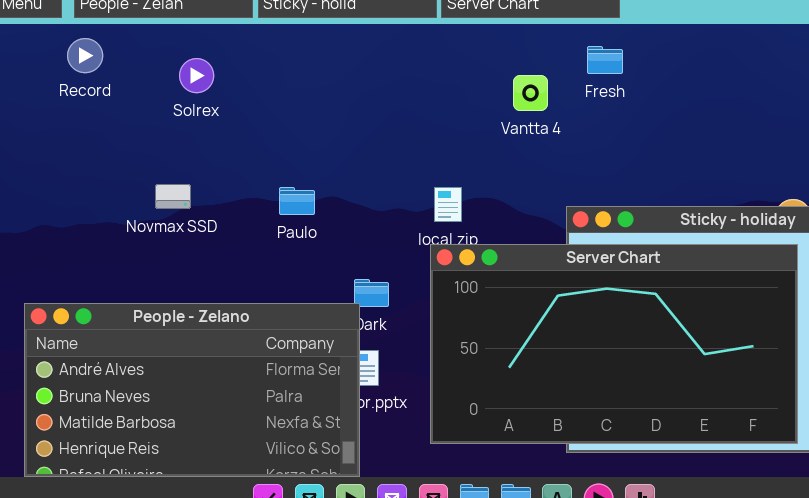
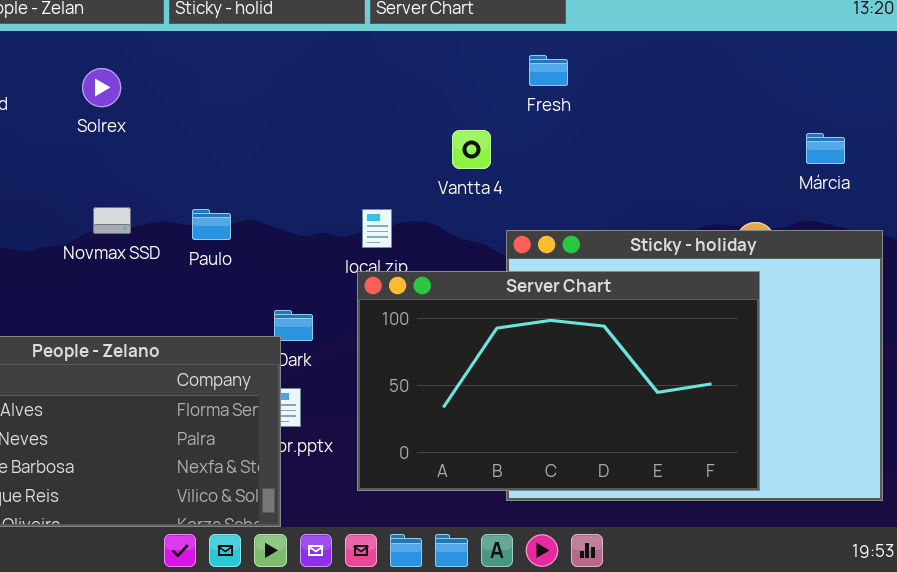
Vantta 4: [513,75,548,111] -> [452,130,491,169], moved
Novmax SSD: [155,184,191,209] -> [93,207,131,234], moved

